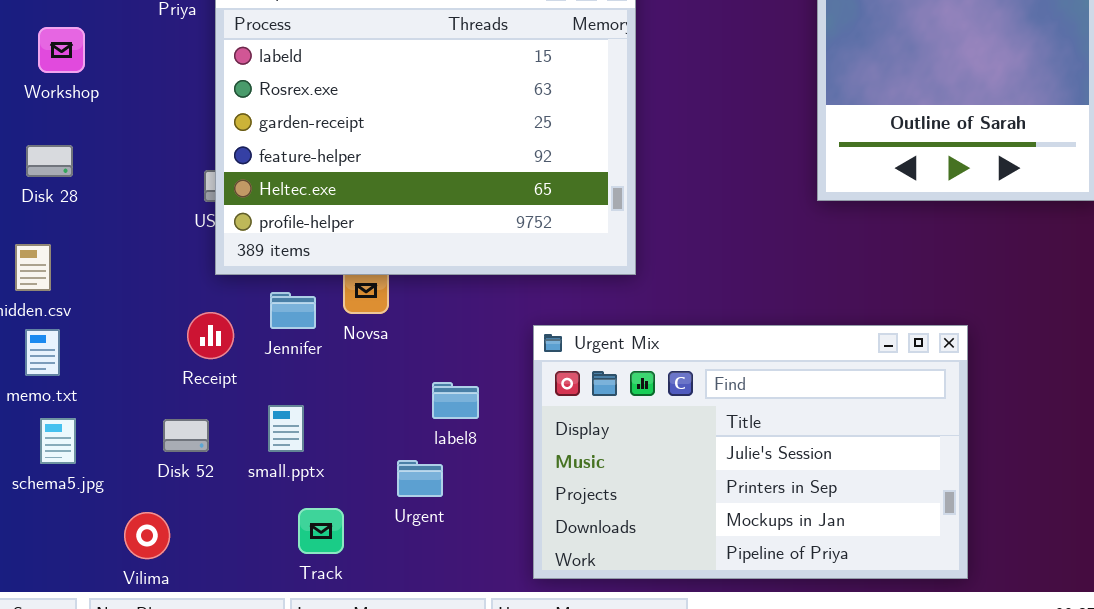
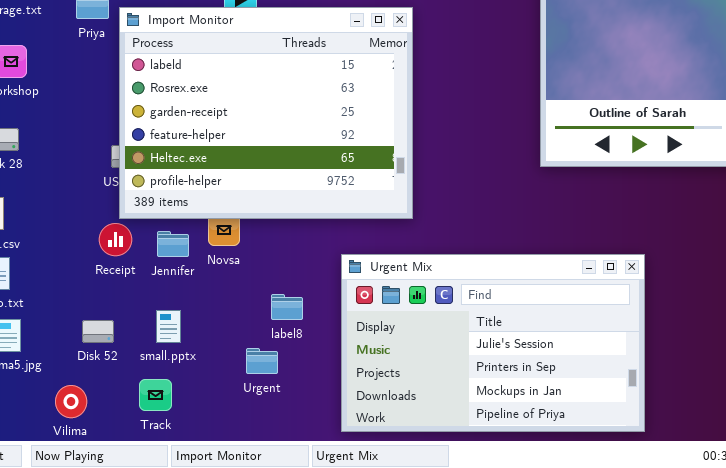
Receipt: [187,312,234,359] -> [99,223,132,256], moved
Track: [298,508,344,554] -> [139,379,172,411], moved

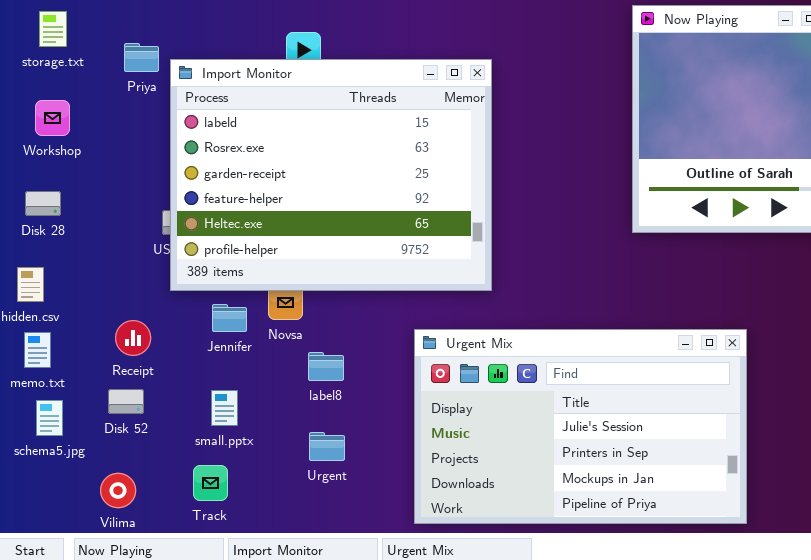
Receipt: [99,223,132,256] -> [115,320,151,356], moved
label8: [271,294,303,320] -> [308,352,344,381], moved
Disk 52: [82,320,114,343] -> [108,389,144,414], moved

